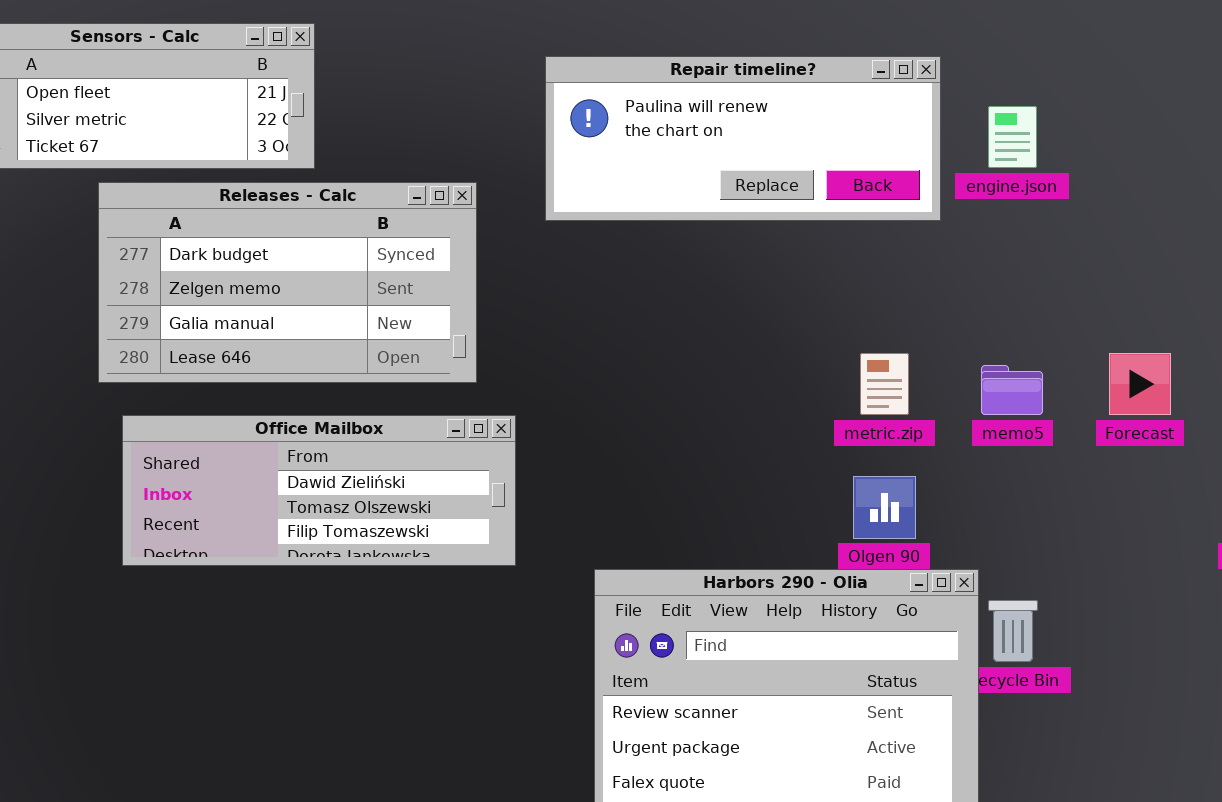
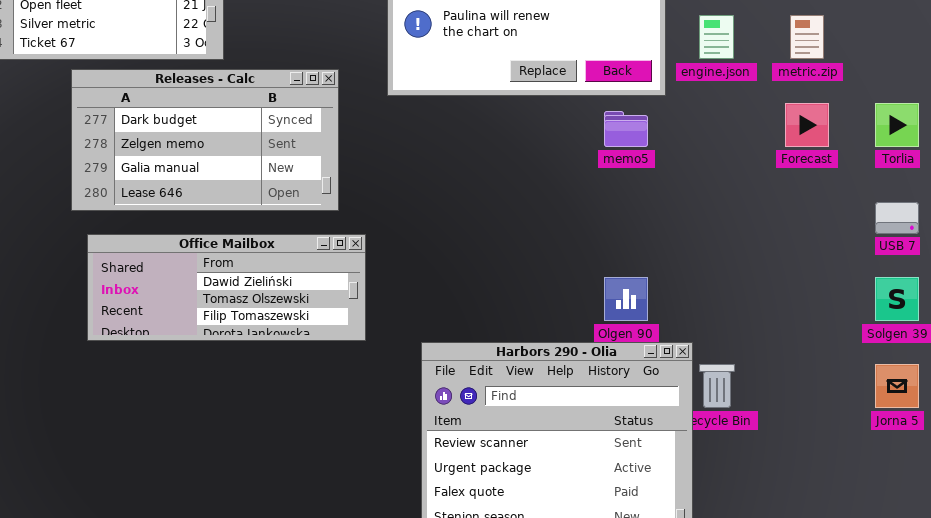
metric.zip: [860,353,909,415] -> [790,15,824,59], moved
Forecast: [1109,353,1171,415] -> [785,103,829,147], moved
memo5: [981,365,1043,415] -> [604,111,648,147], moved

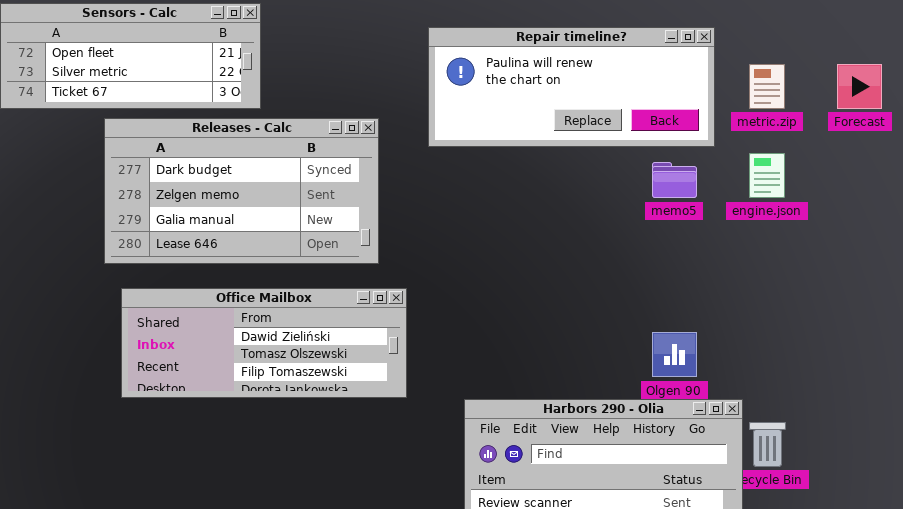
engine.json: [699,15,734,59] -> [749,153,785,198], moved
metric.zip: [790,15,824,59] -> [749,64,785,109], moved
Forecast: [785,103,829,147] -> [837,64,882,109], moved

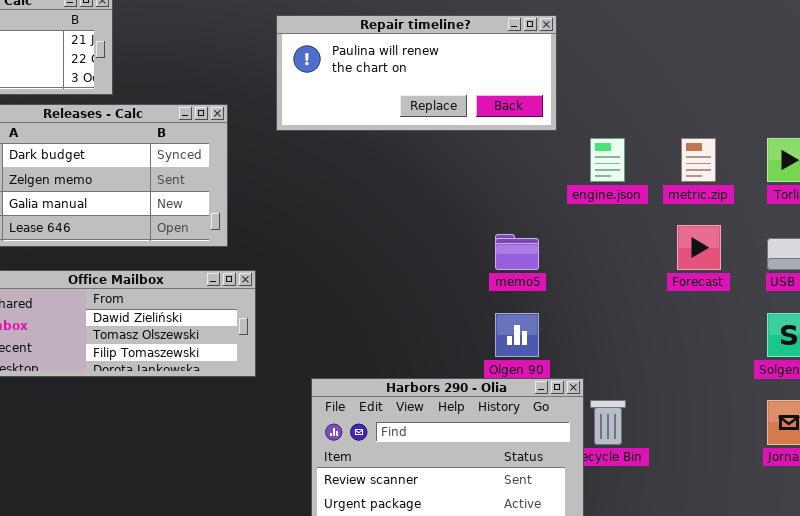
metric.zip: [749,64,785,109] -> [681,138,716,182], moved
Forecast: [837,64,882,109] -> [677,225,721,270], moved
memo5: [652,162,697,198] -> [495,234,539,270], moved

